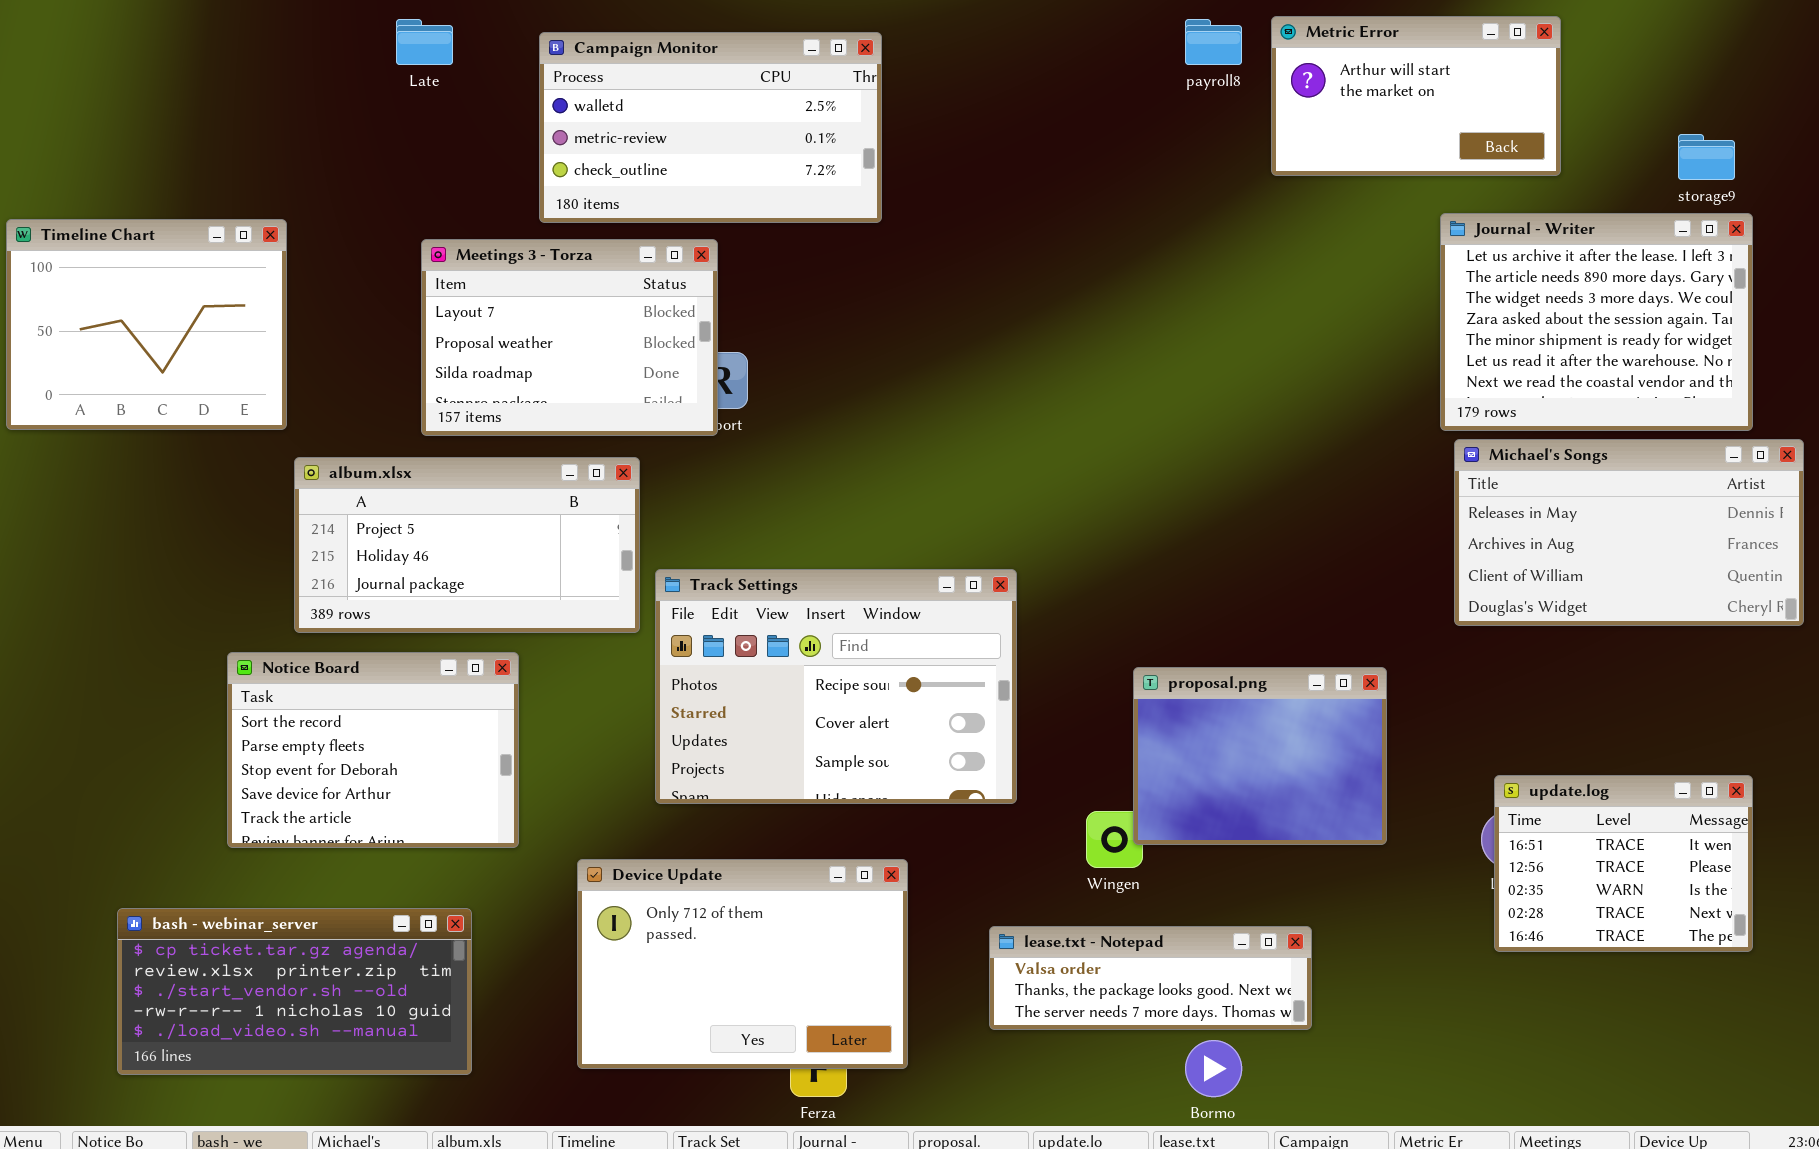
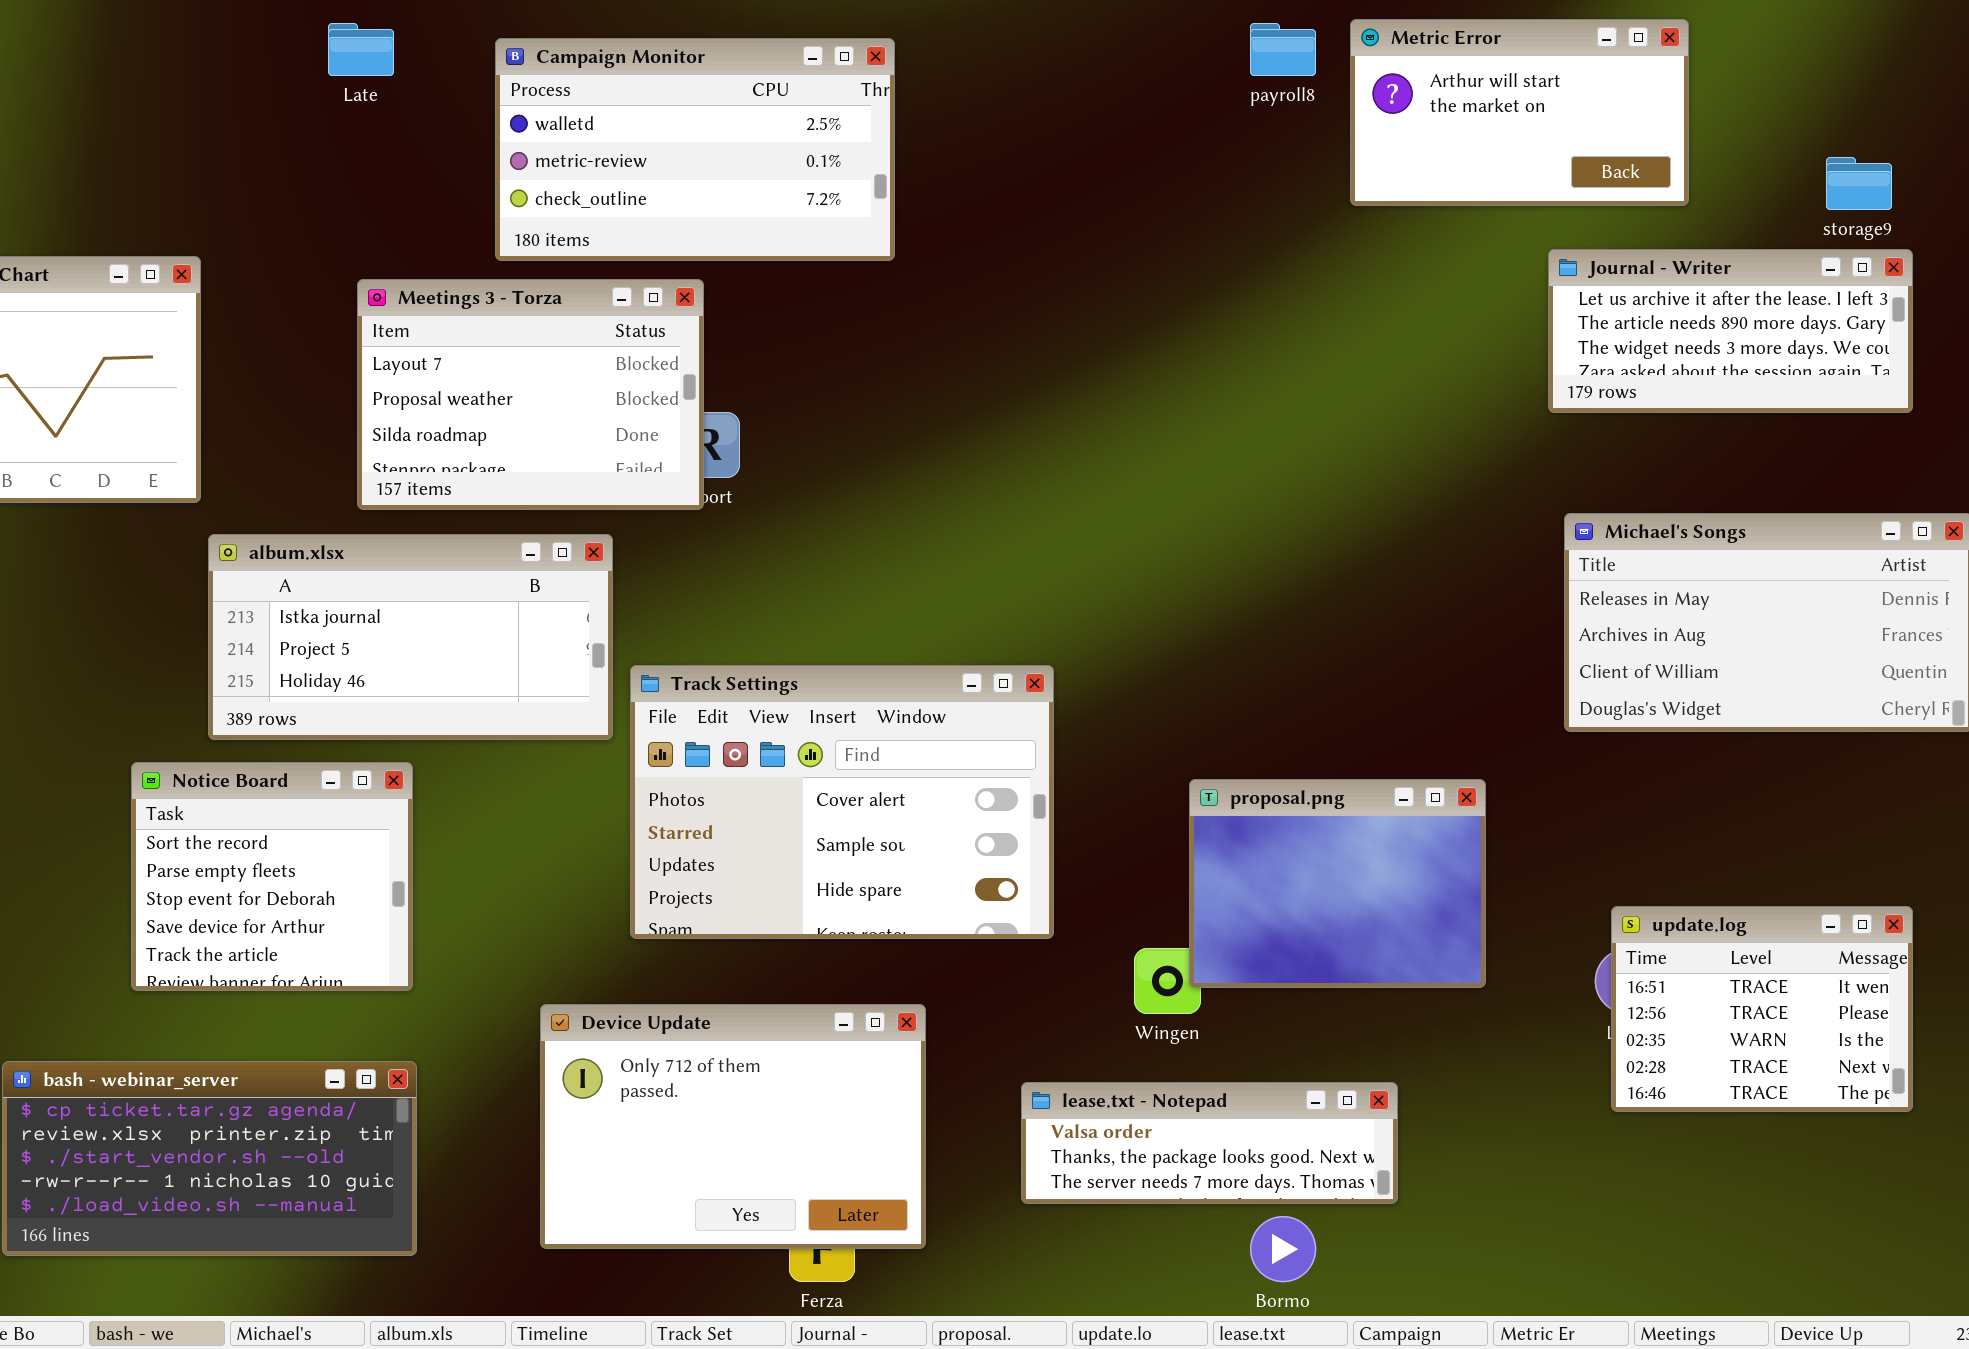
Journal - Writer: [1440,213,1753,431] -> [1548,249,1913,413], resized
album.xlsx: [294,457,640,633] -> [208,534,613,740], scrolled up 1 row
Track Settings: [655,569,1017,804] -> [630,665,1054,939], scrolled down 1 row
Notice Board: [227,652,519,848] -> [131,762,413,991], resized

